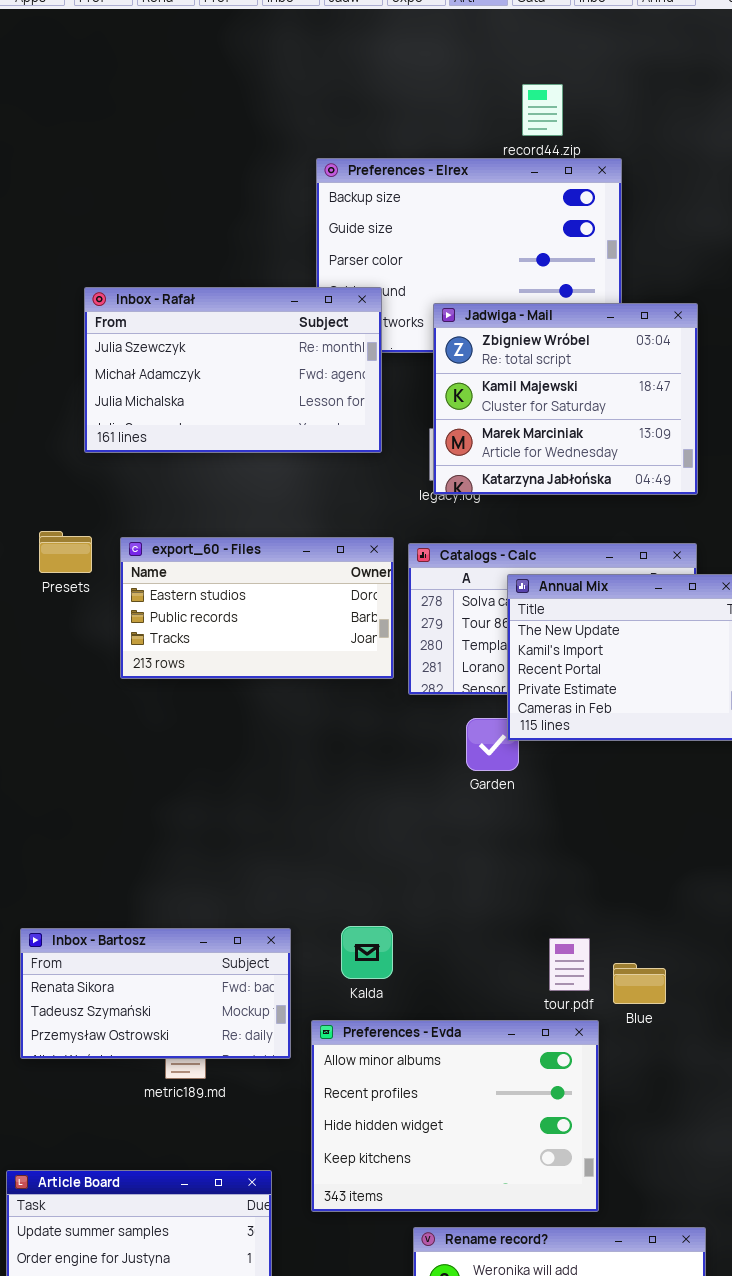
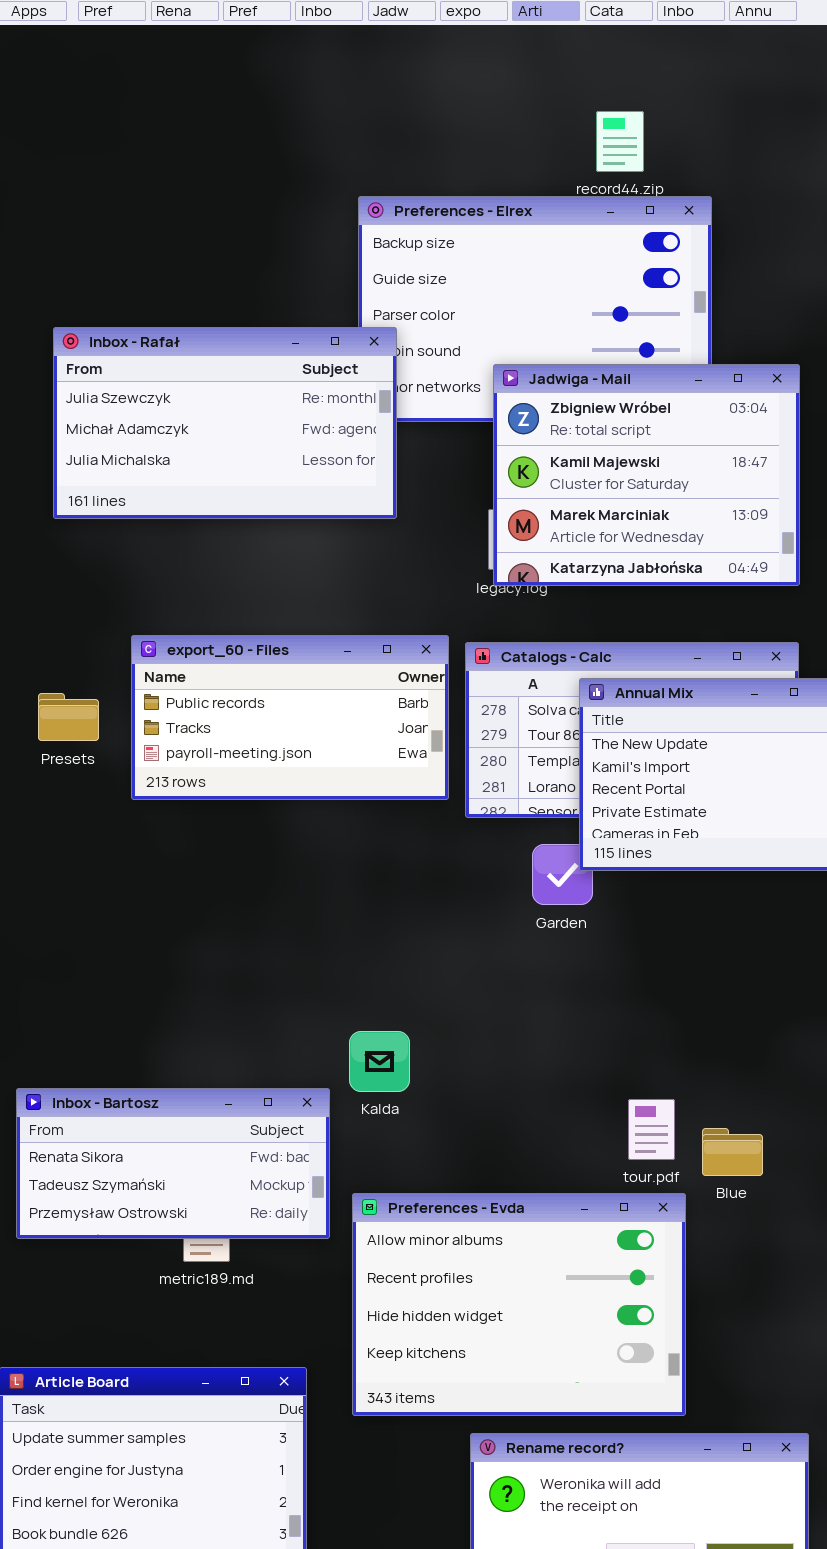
Inbox - Rafał: [84,287,382,453] -> [53,327,397,519], moved
Presets: [39,531,92,573] -> [38,693,99,741], moved
export_60 - Files: [120,537,394,679] -> [131,635,449,800], scrolled down 1 row
Kalda: [341,926,393,979] -> [349,1031,410,1092], moved

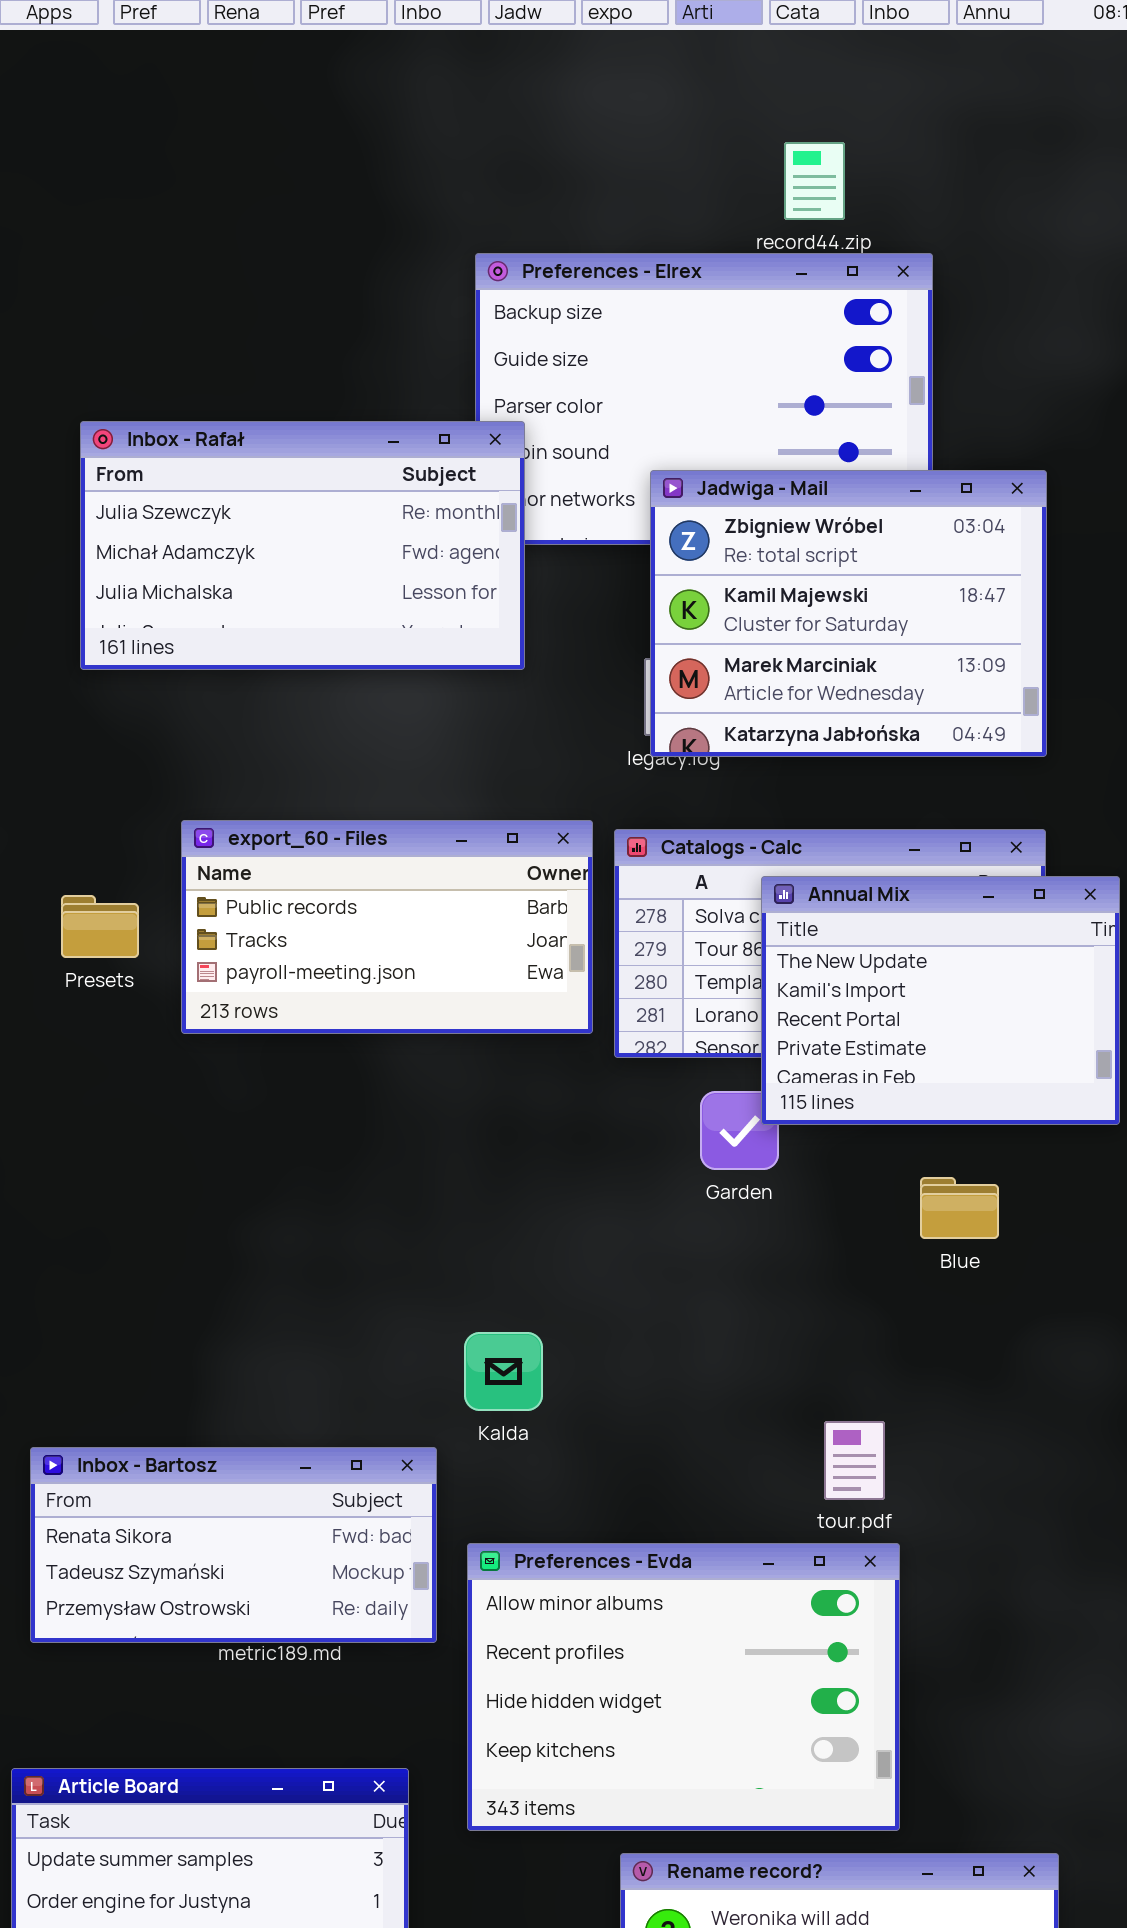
Inbox - Bartosz: [16,1088,330,1239] -> [30,1447,437,1643], moved
Blue: [702,1128,763,1176] -> [920,1177,999,1239], moved

